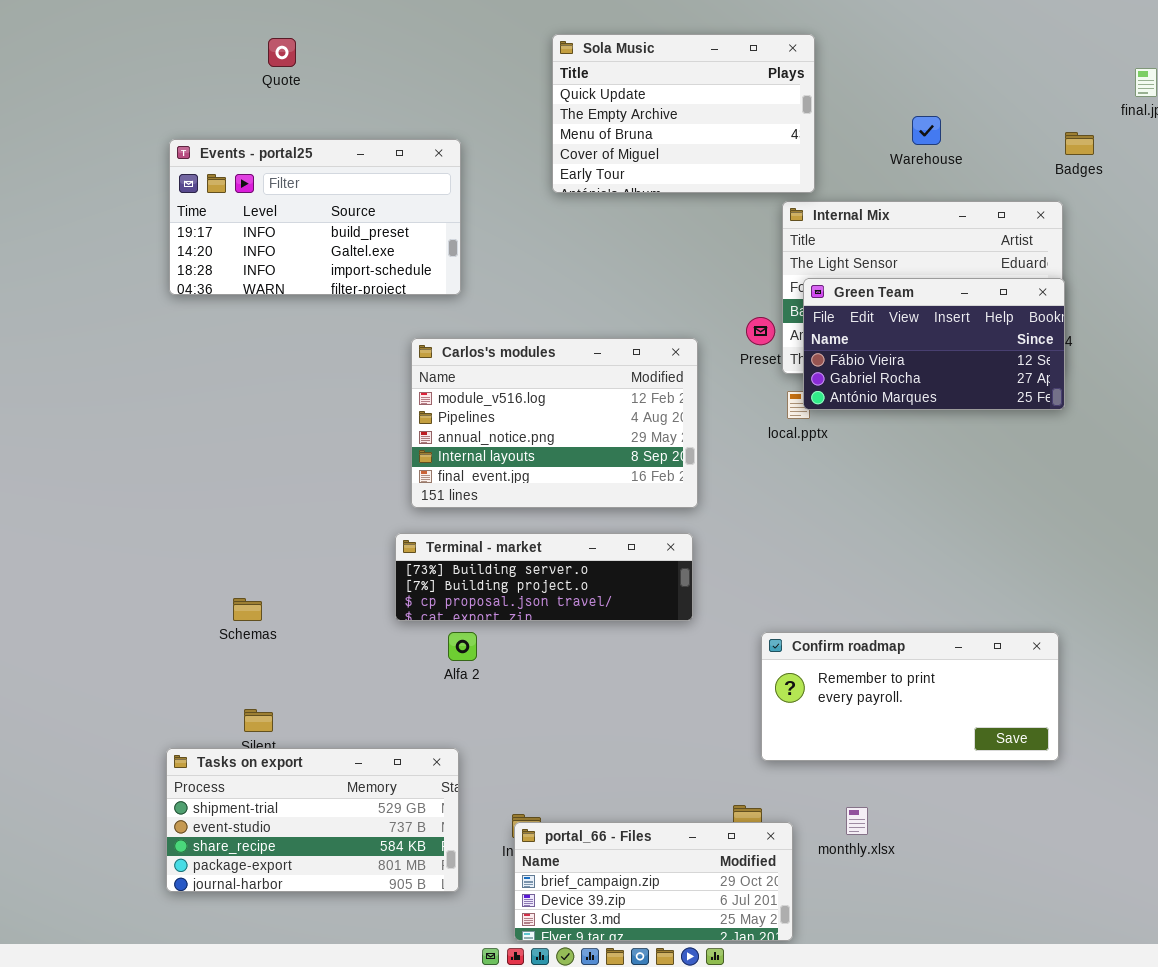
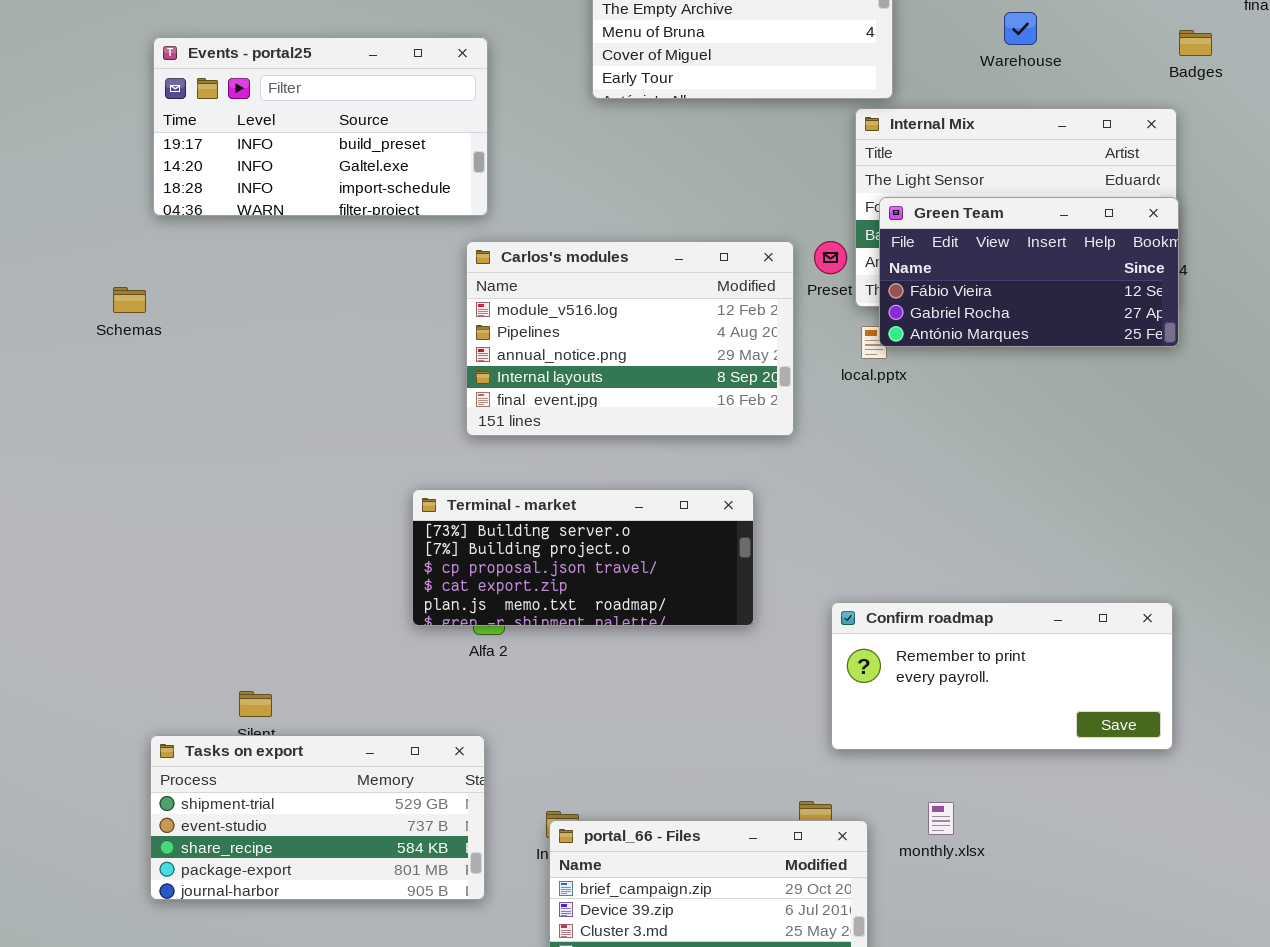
Carlos's modules: [411,338,698,508] -> [466,241,794,436], moved
Terminal - market: [395,533,693,621] -> [412,489,754,626], resized
Schemas: [233,598,262,621] -> [113,287,146,313], moved

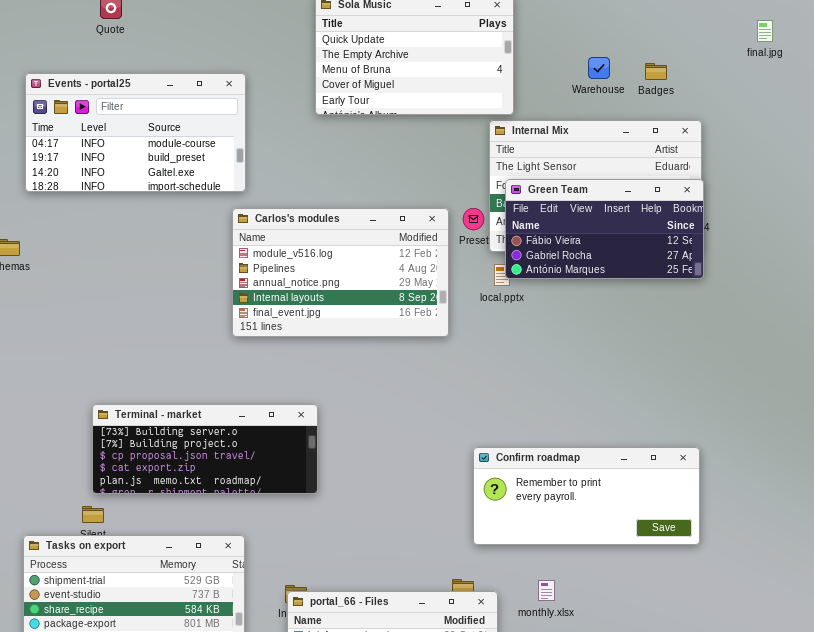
Badges: [1179,30,1212,56] -> [645,63,667,80], moved
Events - portal25: [153,37,488,216] -> [25,73,246,192], scrolled up 1 row
Terminal - market: [412,489,754,626] -> [92,404,318,494], moved

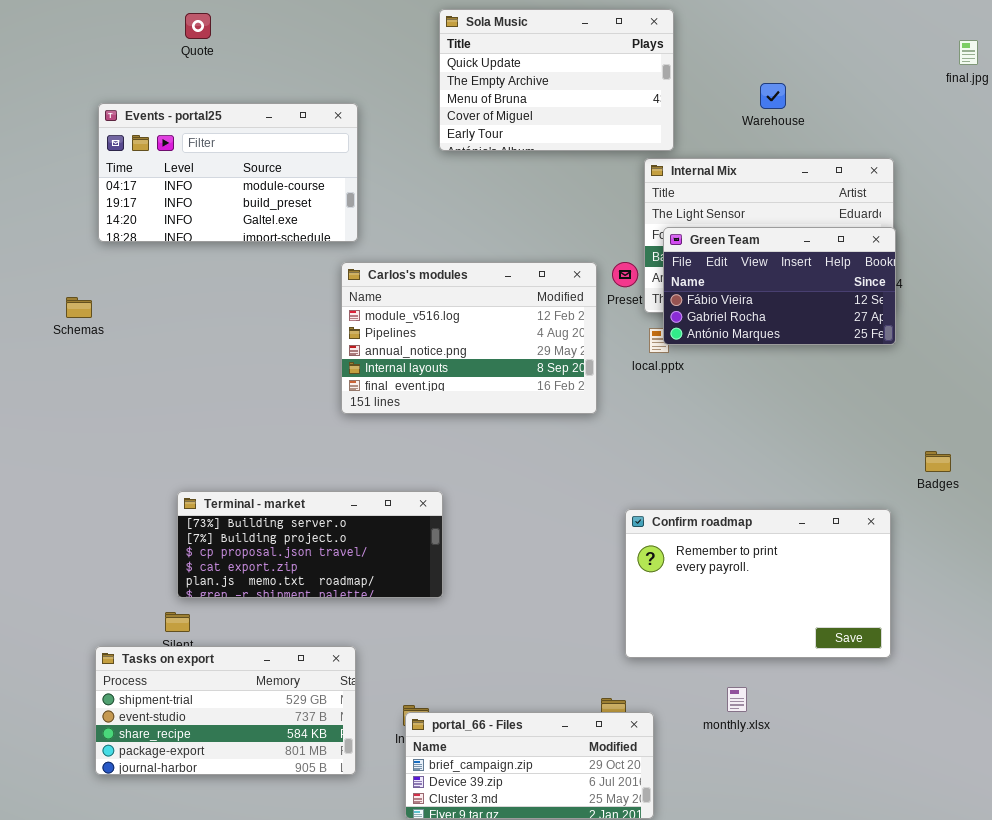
Badges: [645,63,667,80] -> [925,451,951,472], moved
Confirm roadmap: [473,447,700,545] -> [625,509,891,658], resized
monthly.xlsx: [538,580,555,601] -> [727,687,747,712], moved

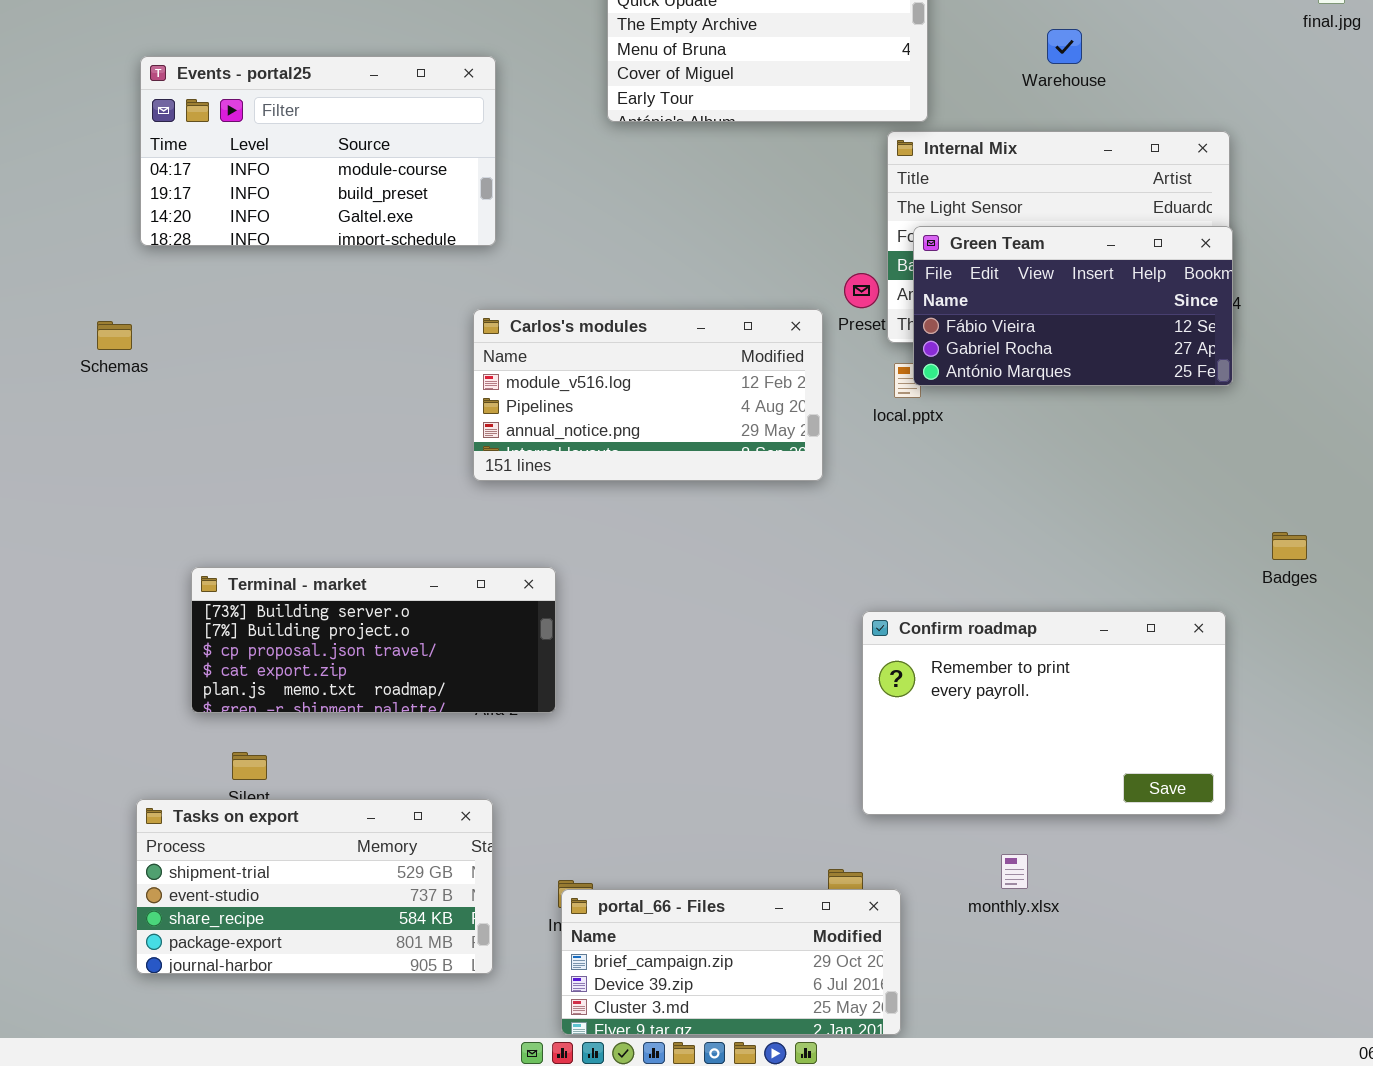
Carlos's modules: [341,262,597,414] -> [473,309,823,481], resized
Terminal - market: [177,491,443,598] -> [191,567,556,713], moved

